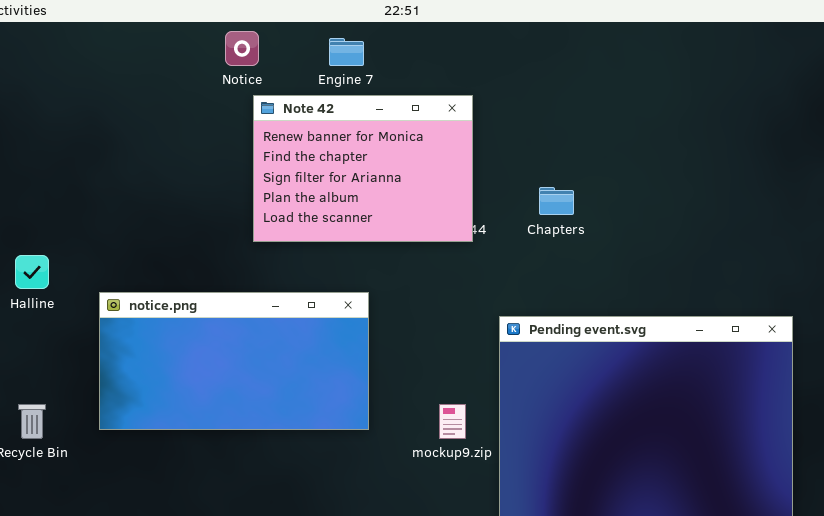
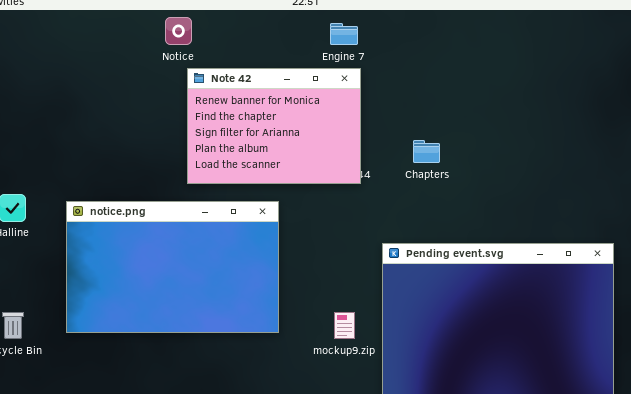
Engine 7: [329,38,364,66] -> [330,23,358,45], moved
notice.png: [99,292,369,430] -> [66,201,279,333], resized

